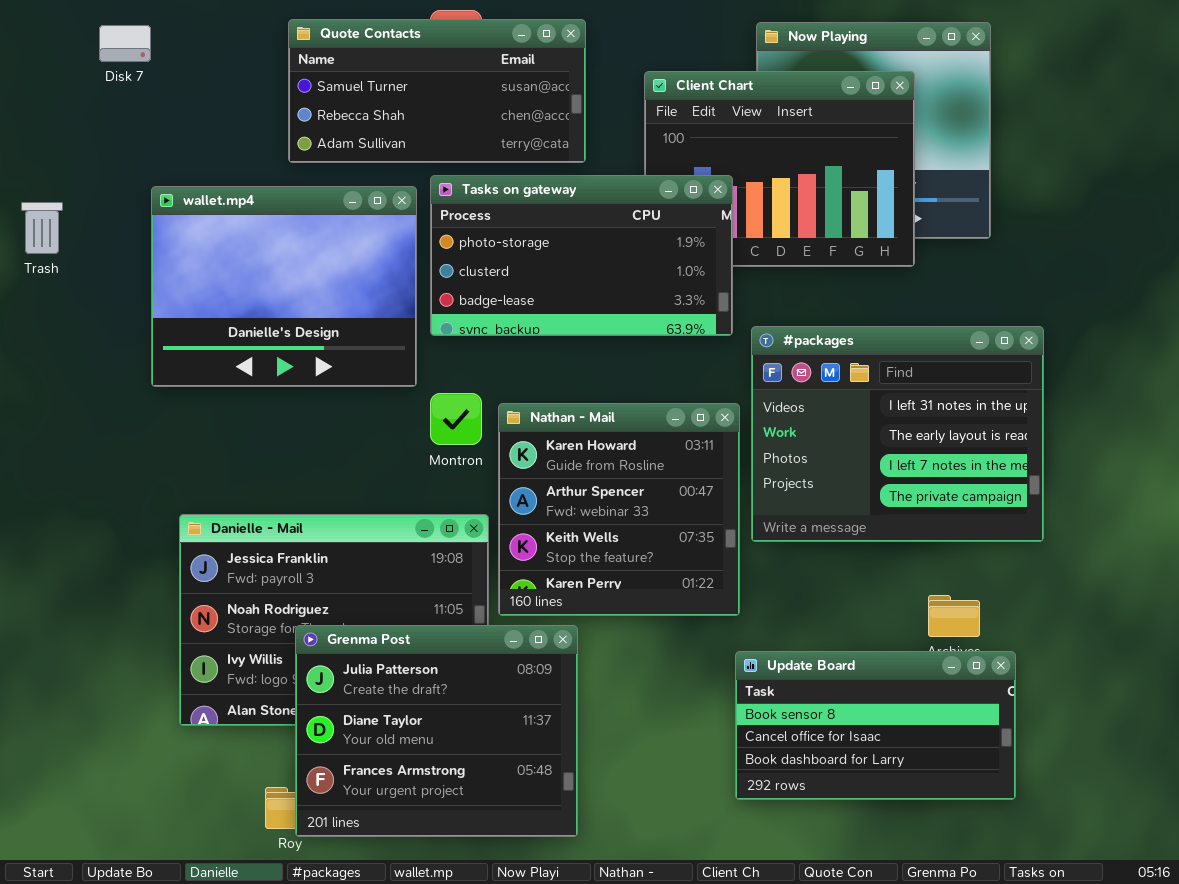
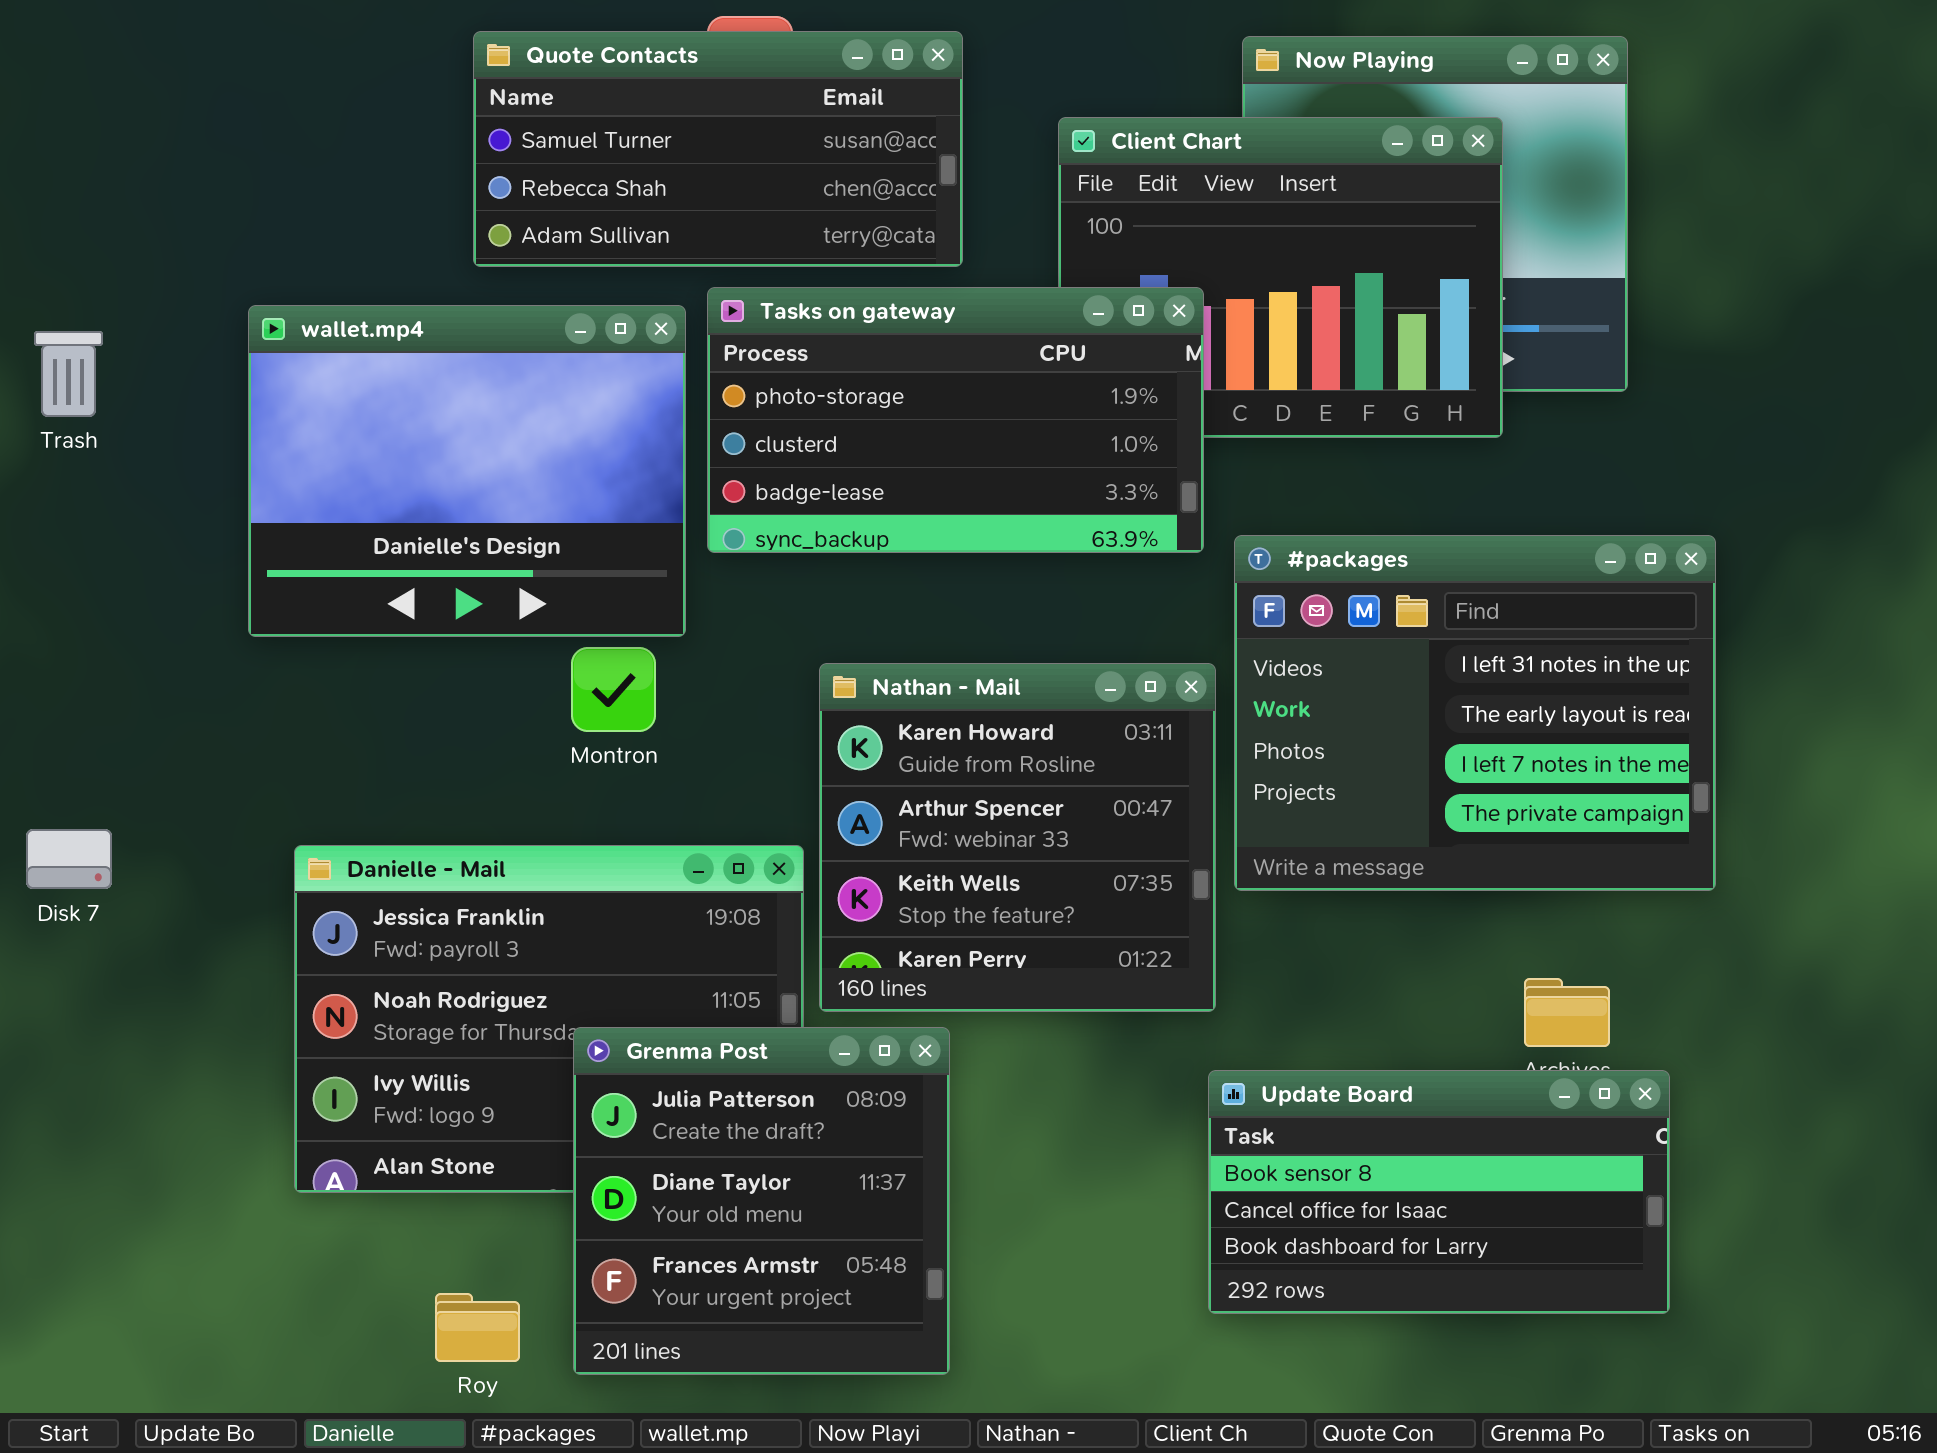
Disk 7: [99,25,151,62] -> [26,829,112,889], moved
Montron: [430,393,482,445] -> [571,647,656,732], moved
Grenma Post: [295,625,578,837] -> [573,1027,950,1375], resized

